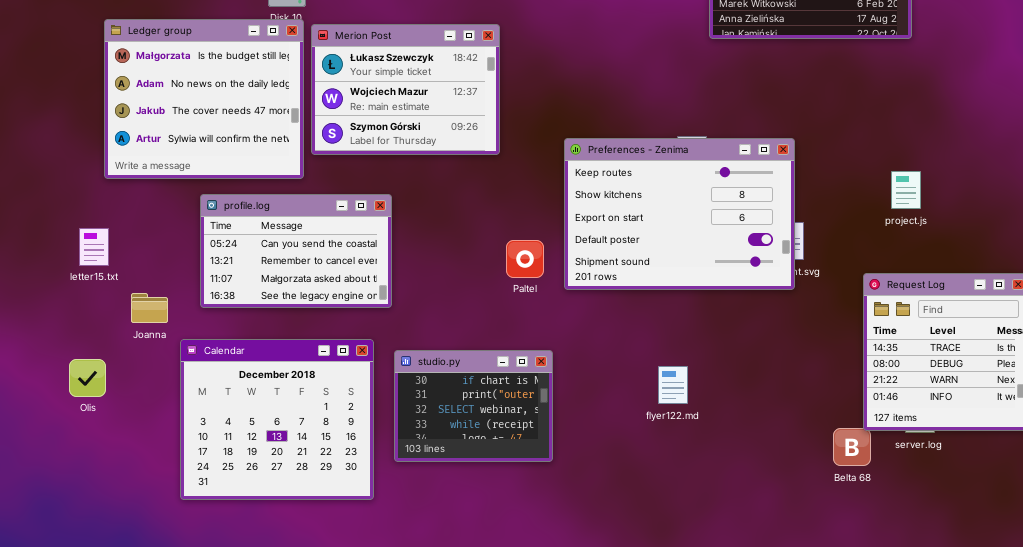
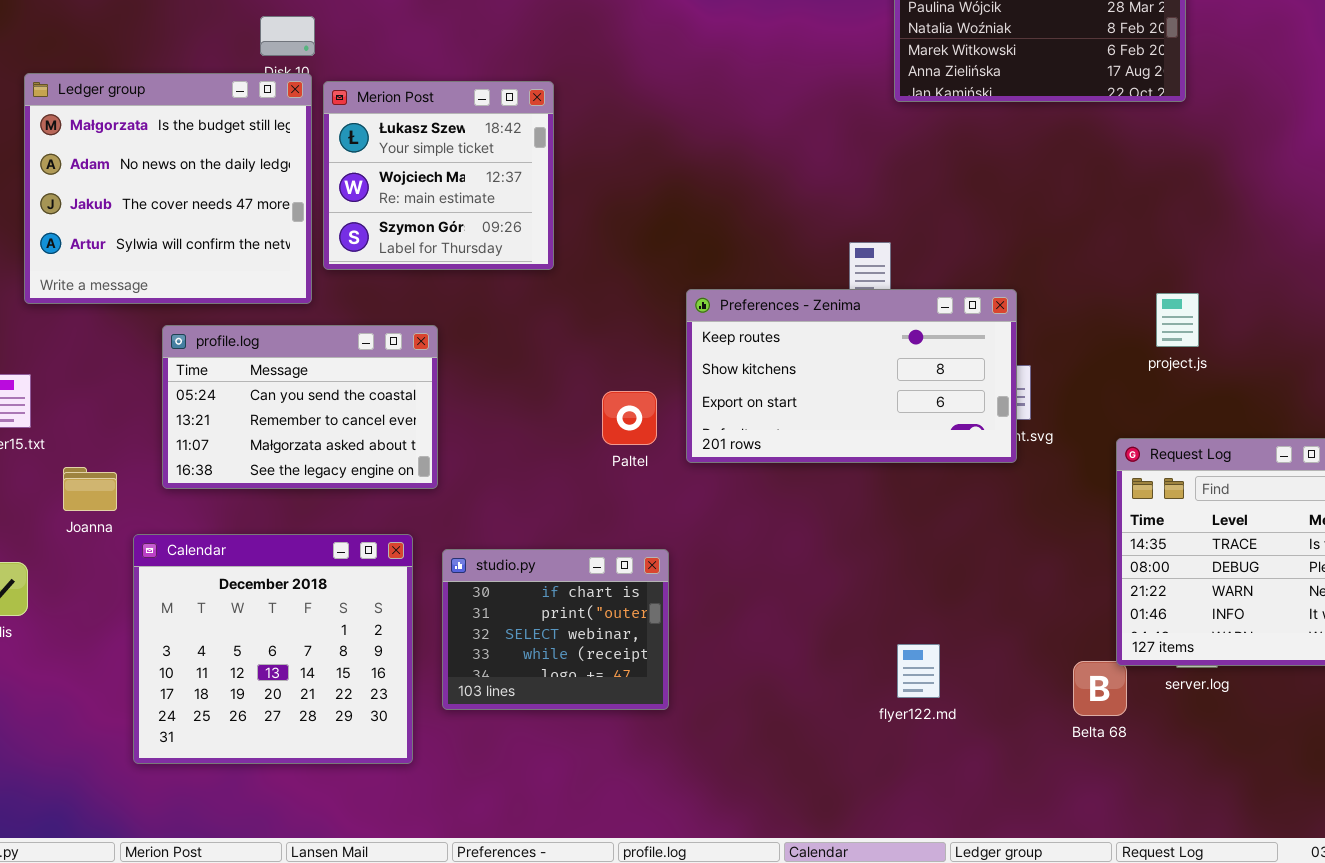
Merion Post: [311,24,500,155] -> [323,81,554,270], resized
Preferences - Zenima: [564,138,795,290] -> [686,289,1017,463], resized
flyer122.md: [658,366,688,404] -> [897,644,940,698], moved

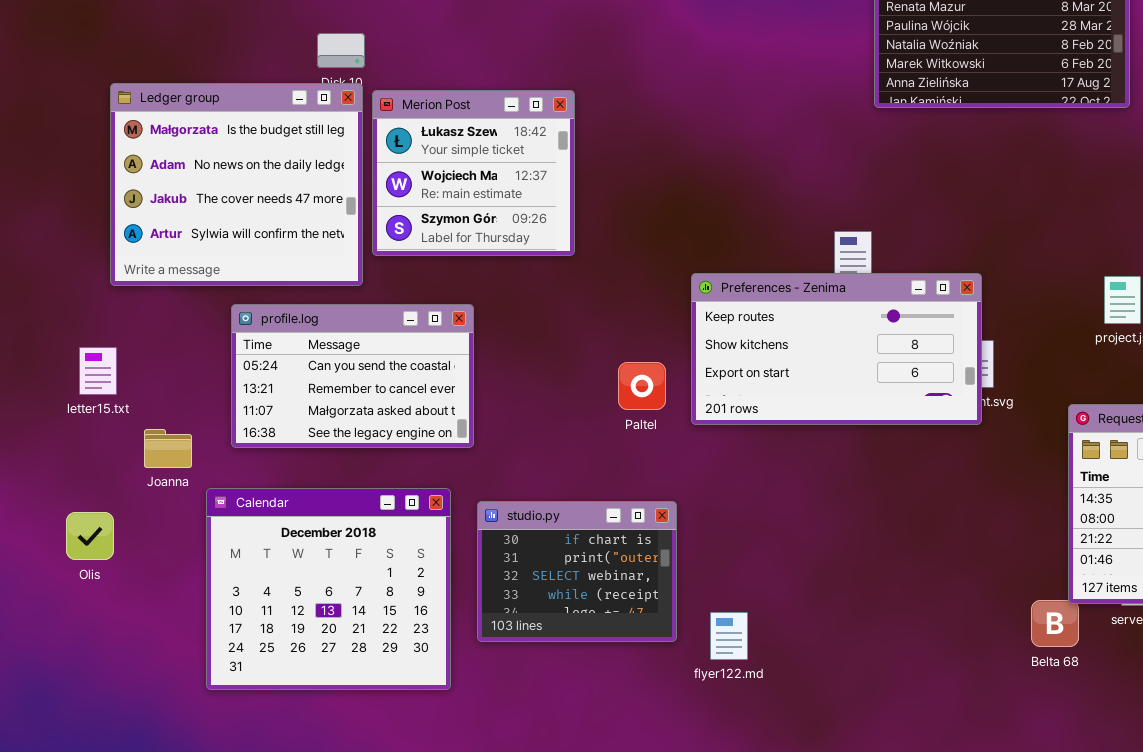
flyer122.md: [897,644,940,698] -> [710,612,748,660], moved

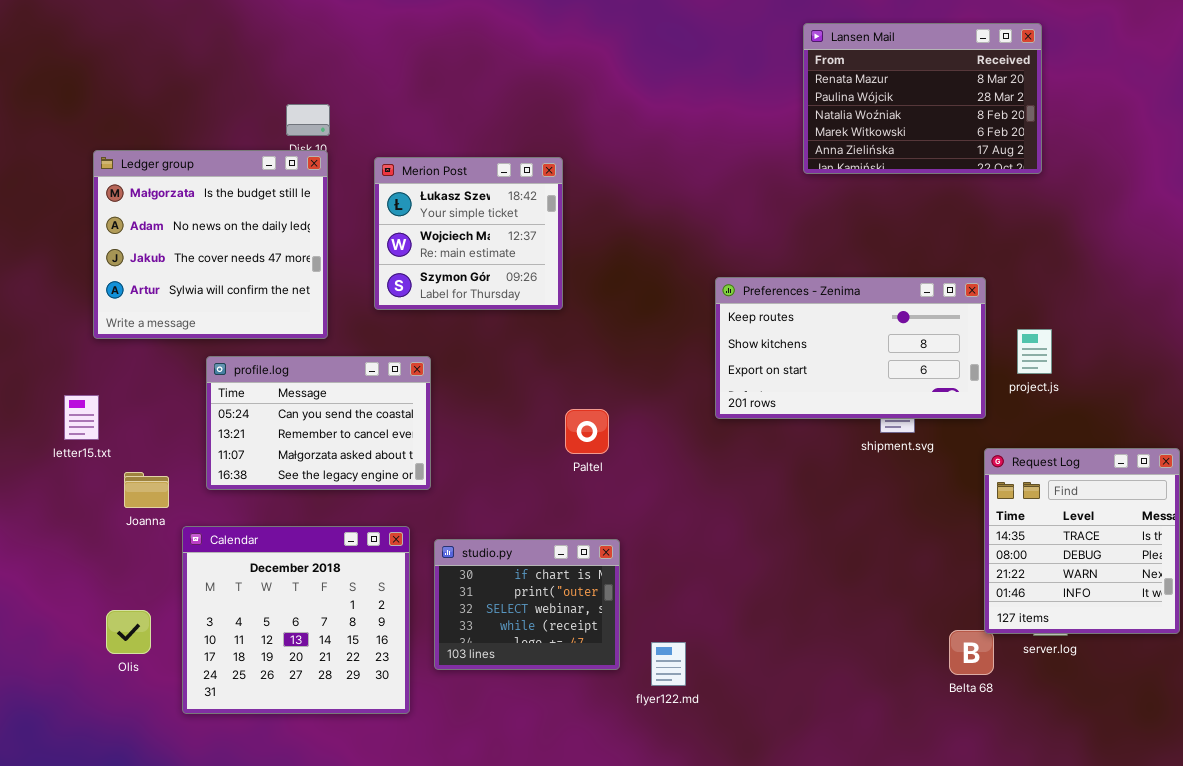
Merion Post: [372,90,575,256] -> [374,157,563,310], moved
Preferences - Zenima: [691,273,982,425] -> [715,277,986,419], moved
Olis: [66,512,114,560] -> [106,610,151,654], moved

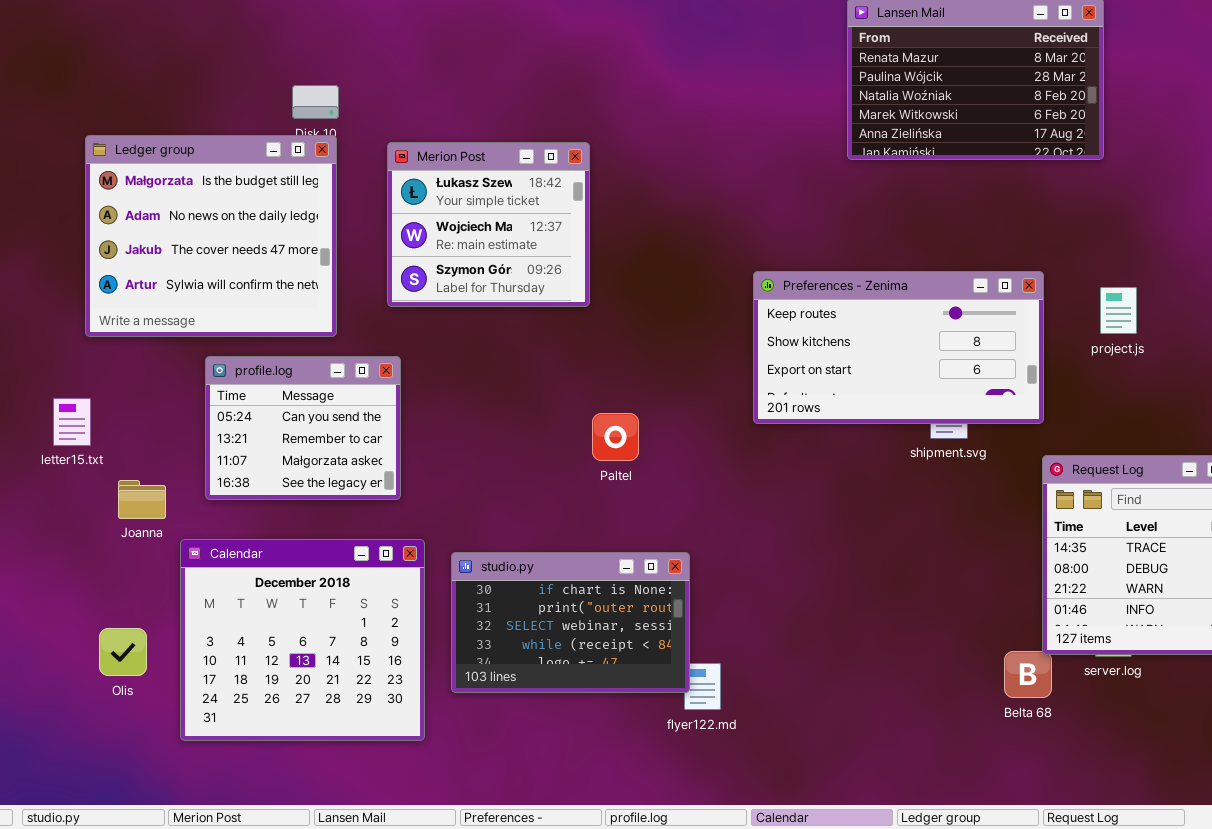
project.js: [1017,329,1052,374] -> [1100,287,1137,334], moved
profile.log: [206,356,431,490] -> [205,356,401,500], resized
studio.py: [434,539,620,670] -> [451,552,690,693], resized

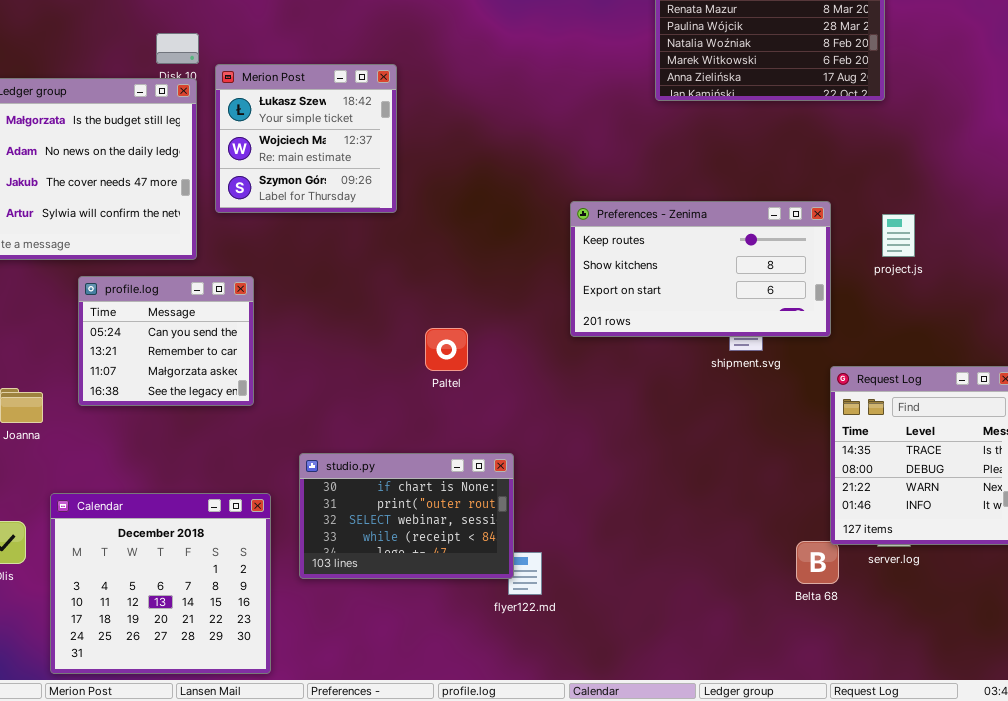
Merion Post: [387,142,590,307] -> [215,64,397,213], moved
Calendar: [180,539,425,741] -> [50,493,271,674], moved

